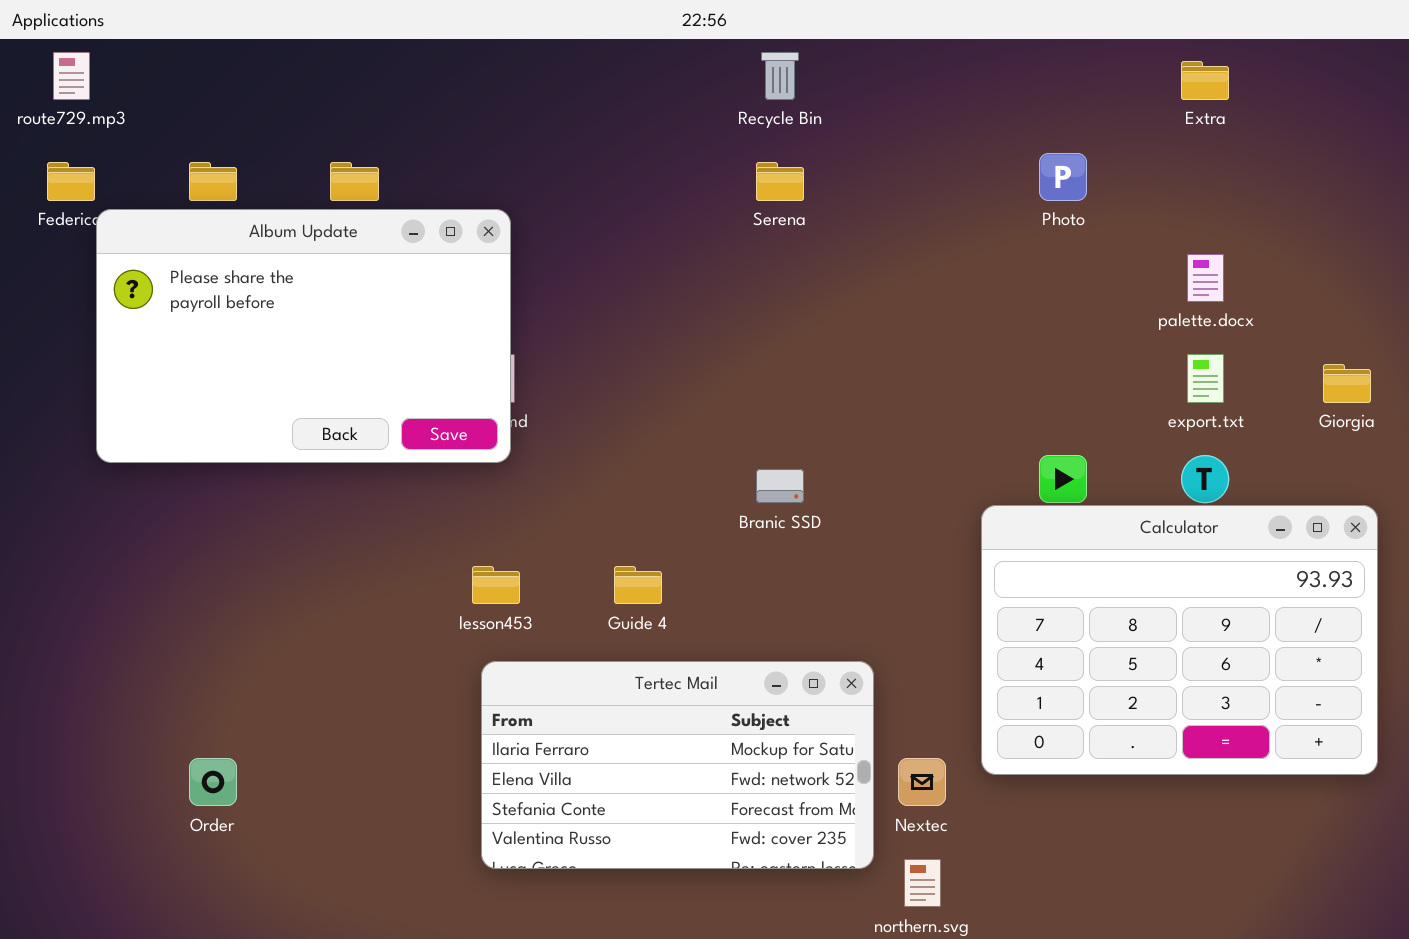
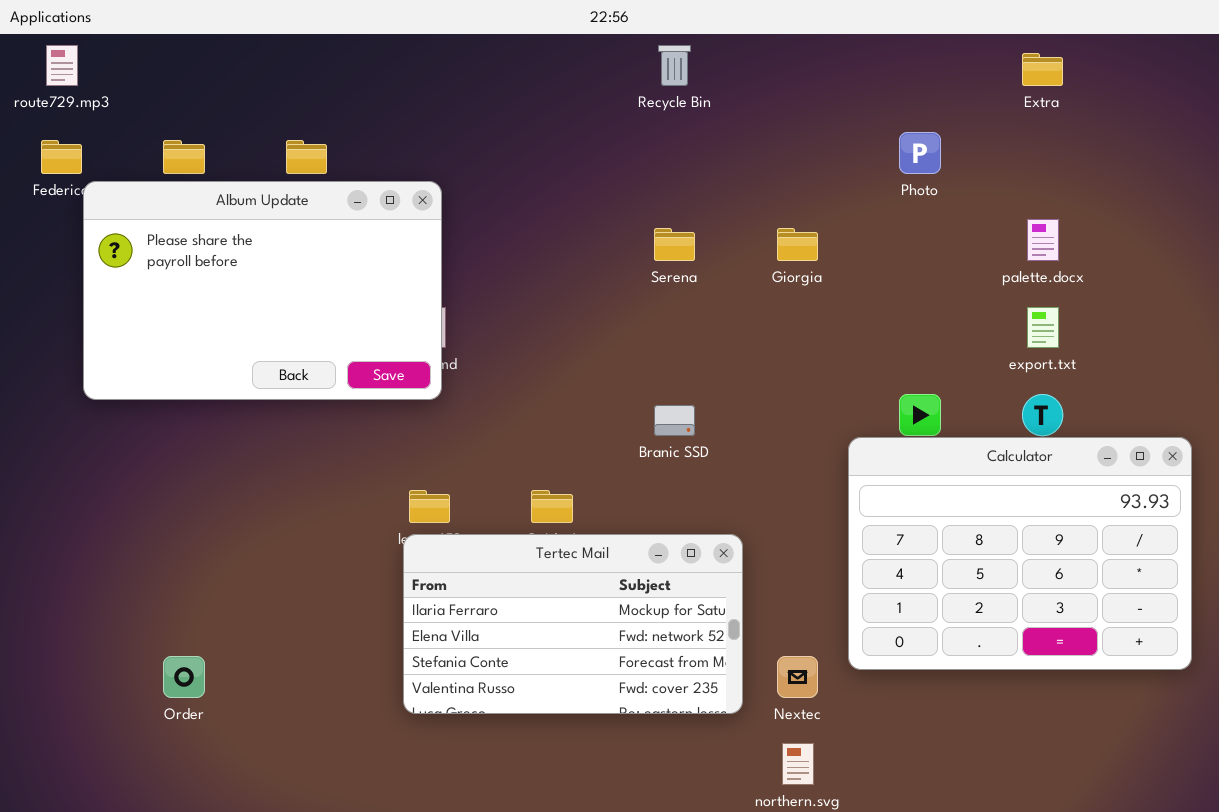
Serena: [756,162,804,201] -> [654,228,695,261], moved
Giorgia: [1323,364,1371,403] -> [777,228,818,261], moved
Tertec Mail: [481,661,874,869] -> [403,534,743,714], moved

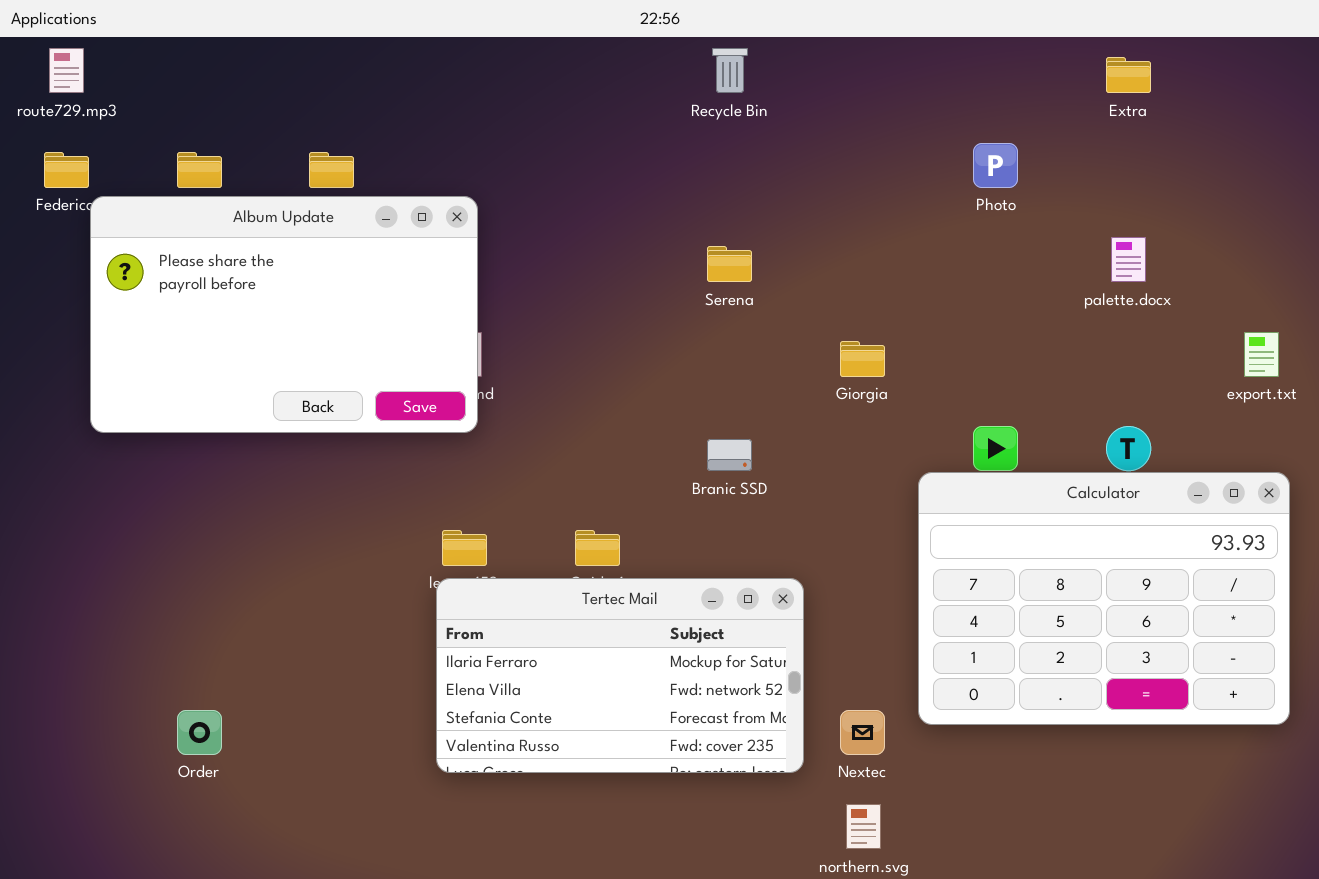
Giorgia: [777,228,818,261] -> [840,341,885,377], moved
export.txt: [1027,307,1059,348] -> [1244,332,1279,377], moved

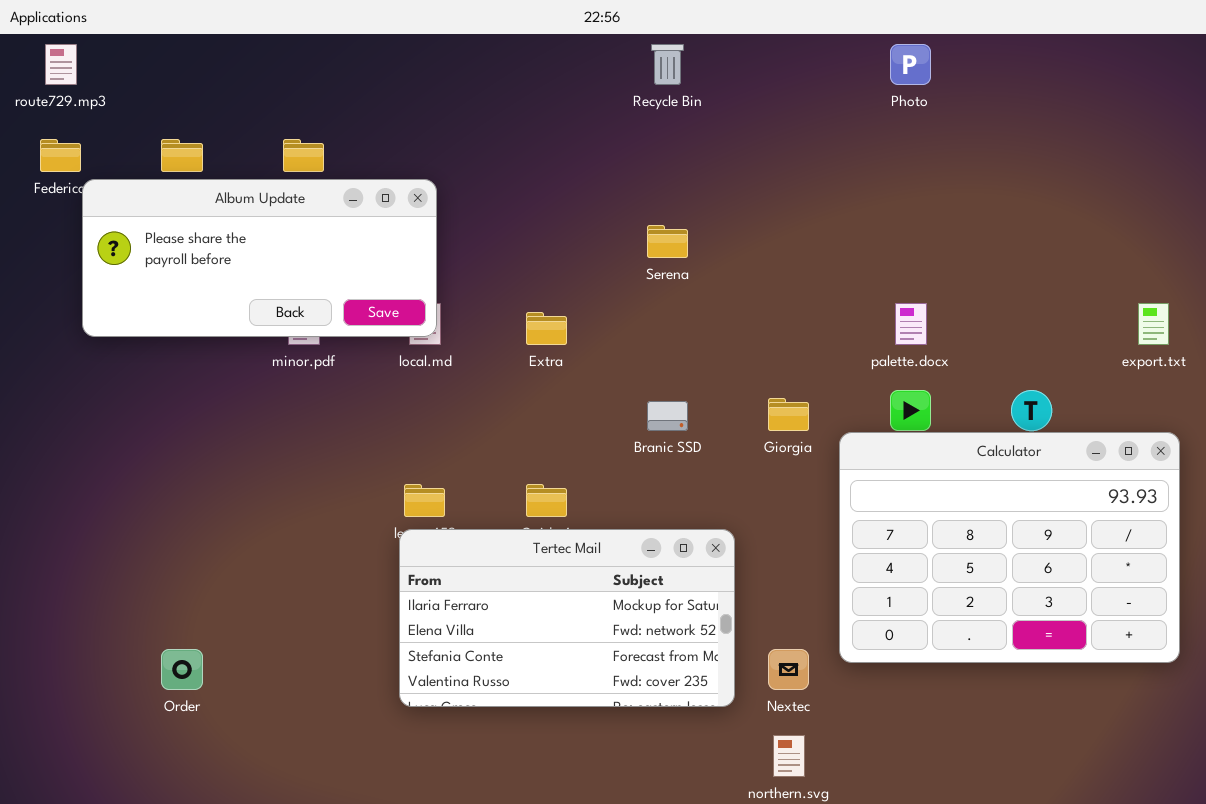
Extra: [1106,57,1151,93] -> [526,312,567,345], moved
Photo: [973,143,1018,188] -> [890,44,931,85], moved
Album Update: [90,196,478,433] -> [82,179,437,337], resized
palette.docx: [1111,237,1146,282] -> [895,303,927,345], moved
Giorgia: [840,341,885,377] -> [768,398,809,431], moved

